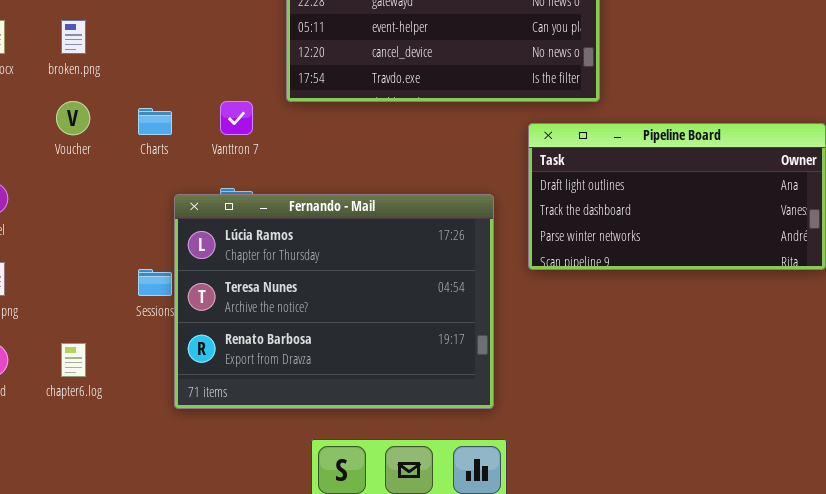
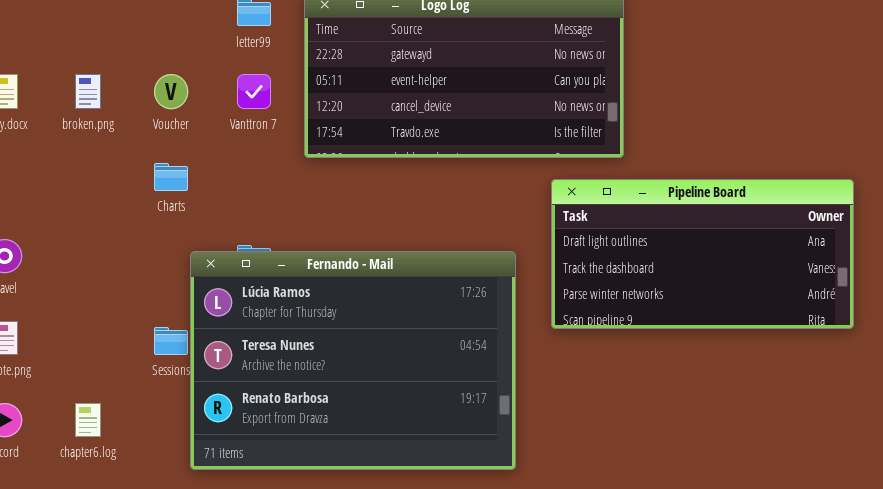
Voucher: [56,101,90,135] -> [154,74,188,109], moved
Vanttron 7: [220,101,253,135] -> [237,74,271,109], moved

